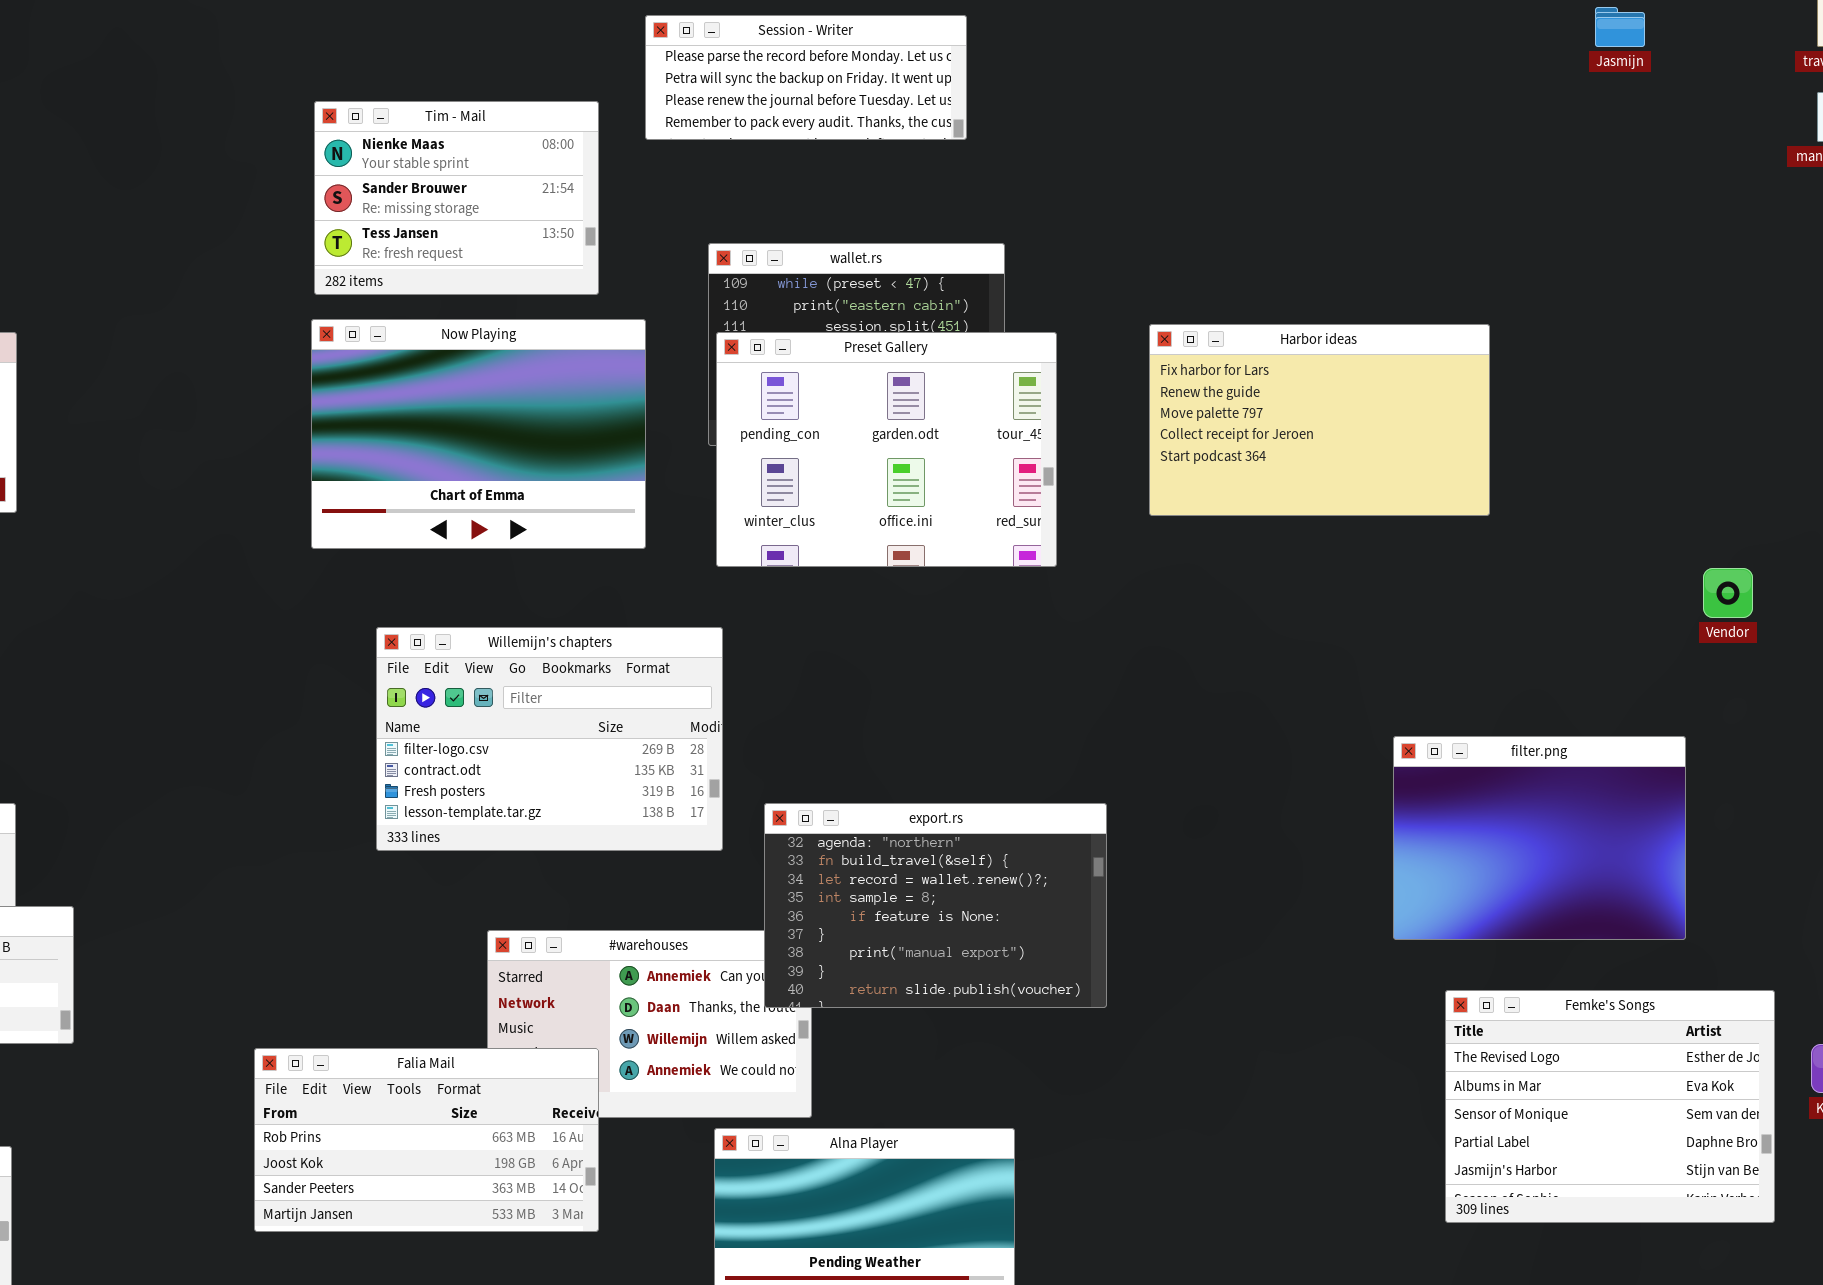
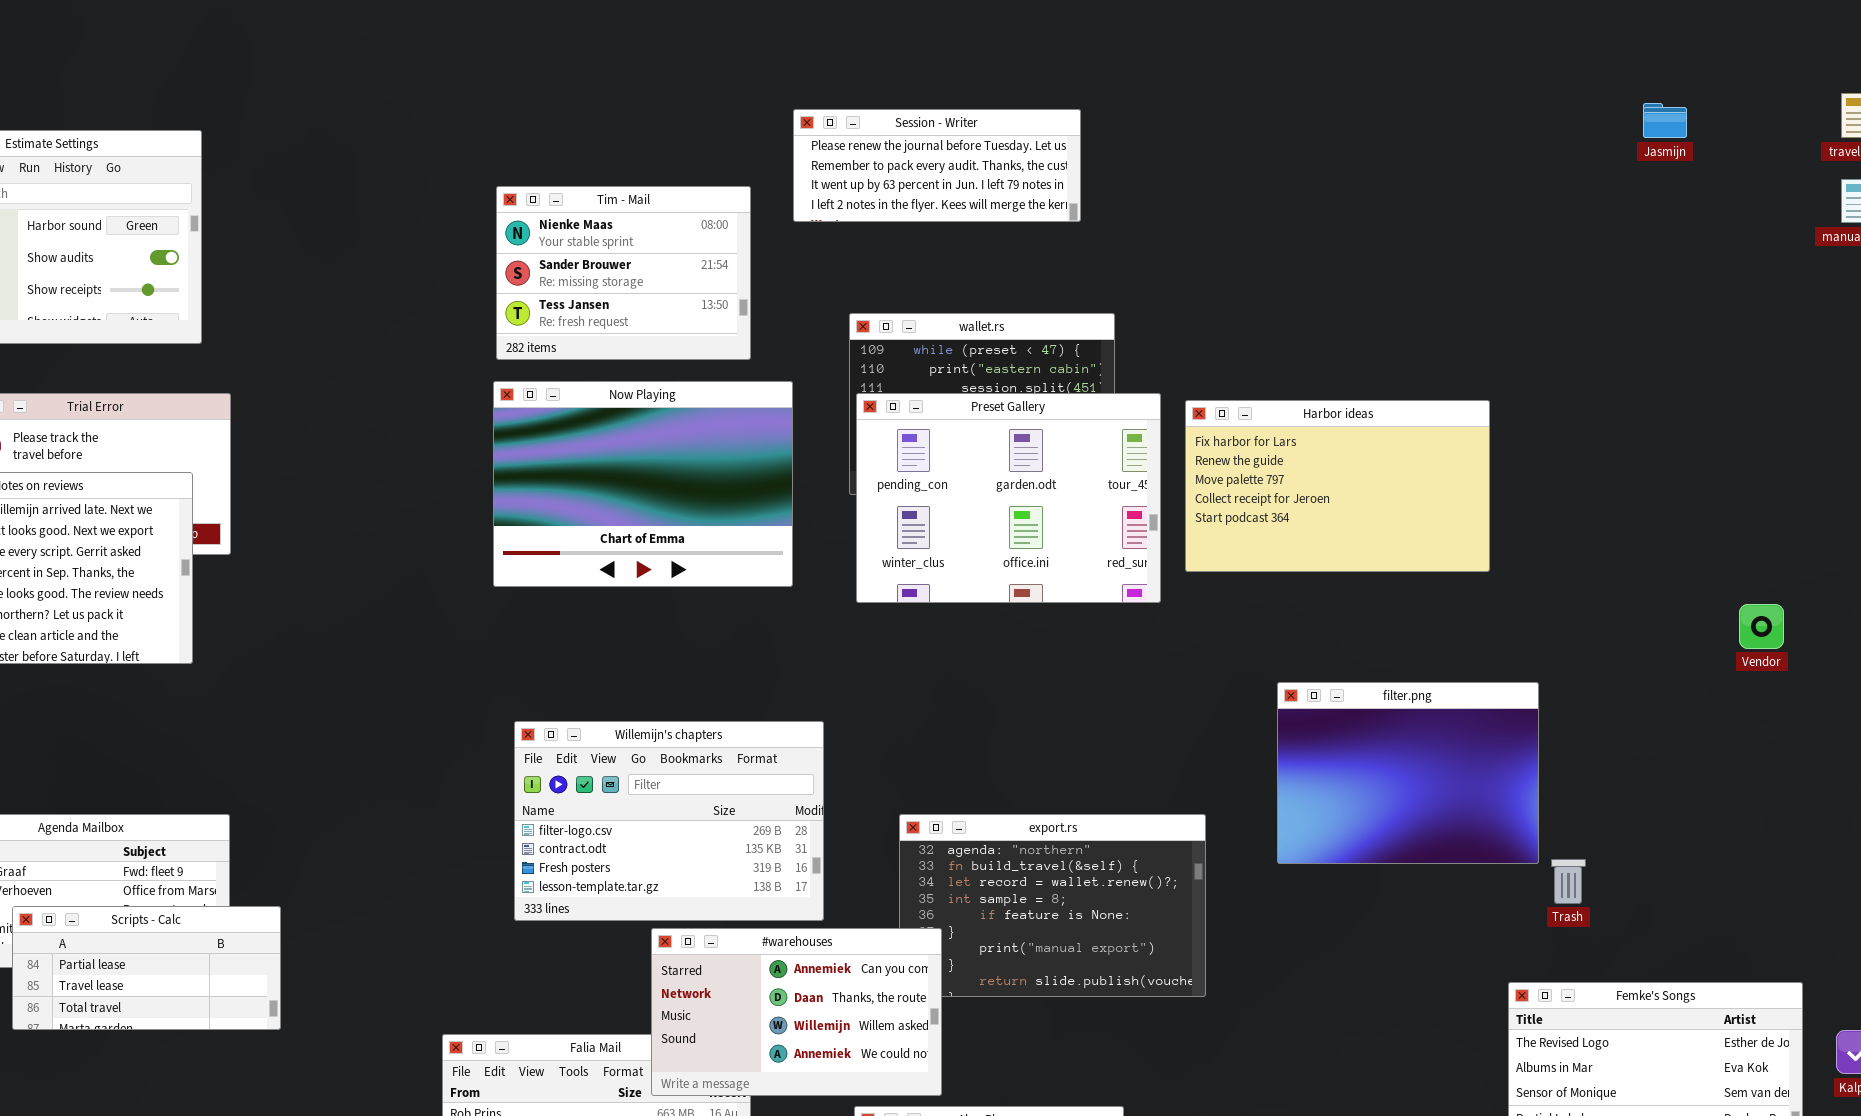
Session - Writer: [645,15,967,140] -> [793,109,1081,222], scrolled down 2 rows
Harbor ideas: [1149,324,1490,516] -> [1185,400,1490,572], moved
Willemijn's chapters: [376,627,723,851] -> [514,721,824,921], moved
filter.png: [1393,736,1686,940] -> [1277,682,1539,864], moved
#warehouses: [487,930,812,1118] -> [651,928,942,1096], raised

